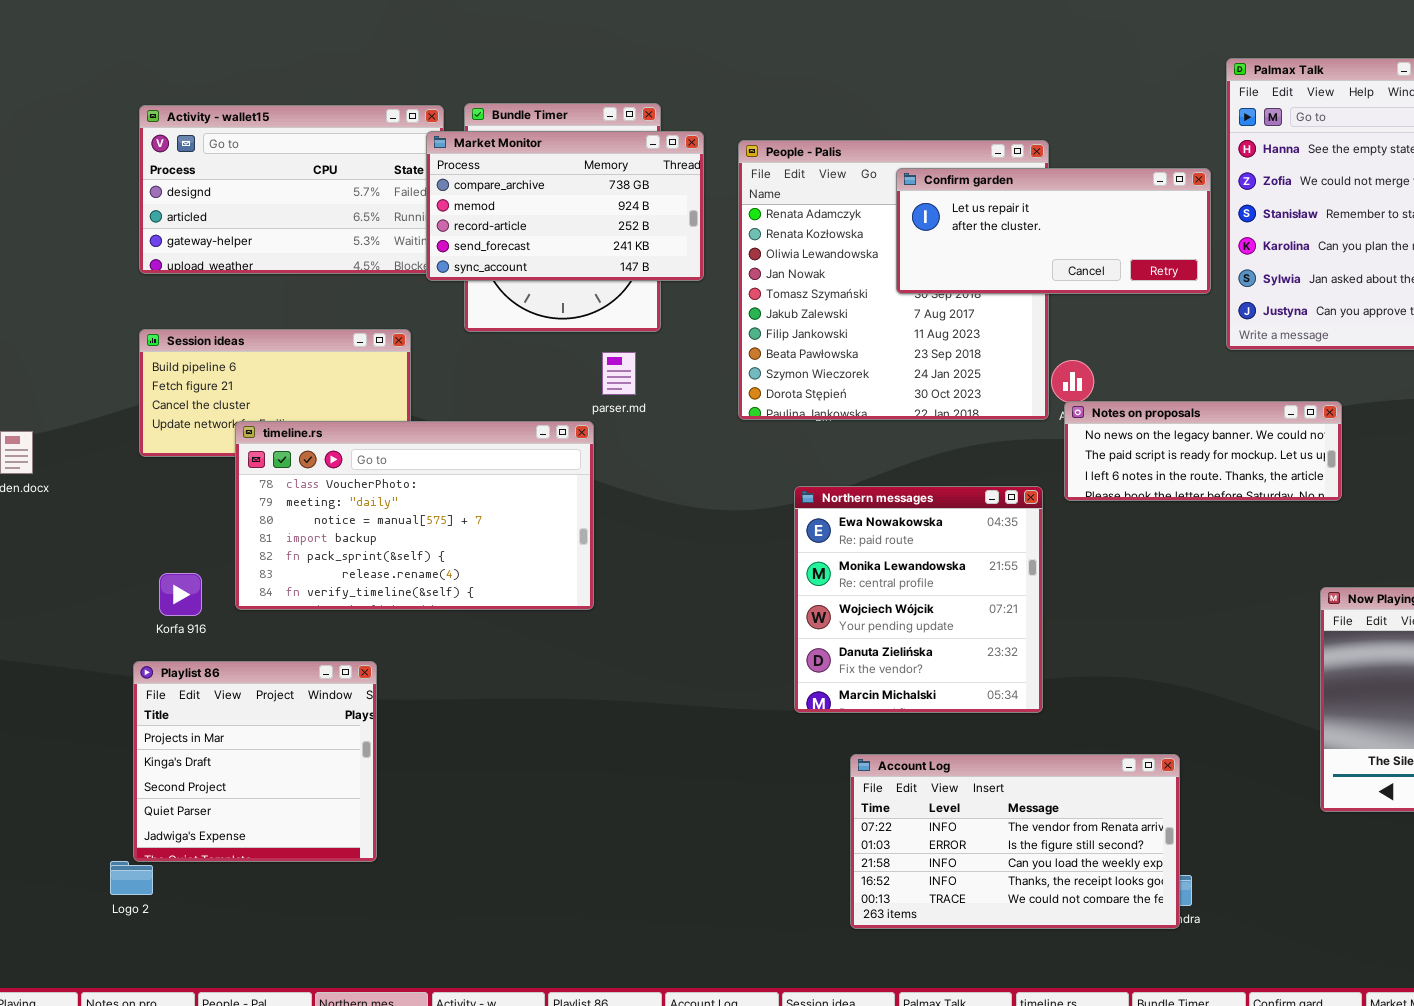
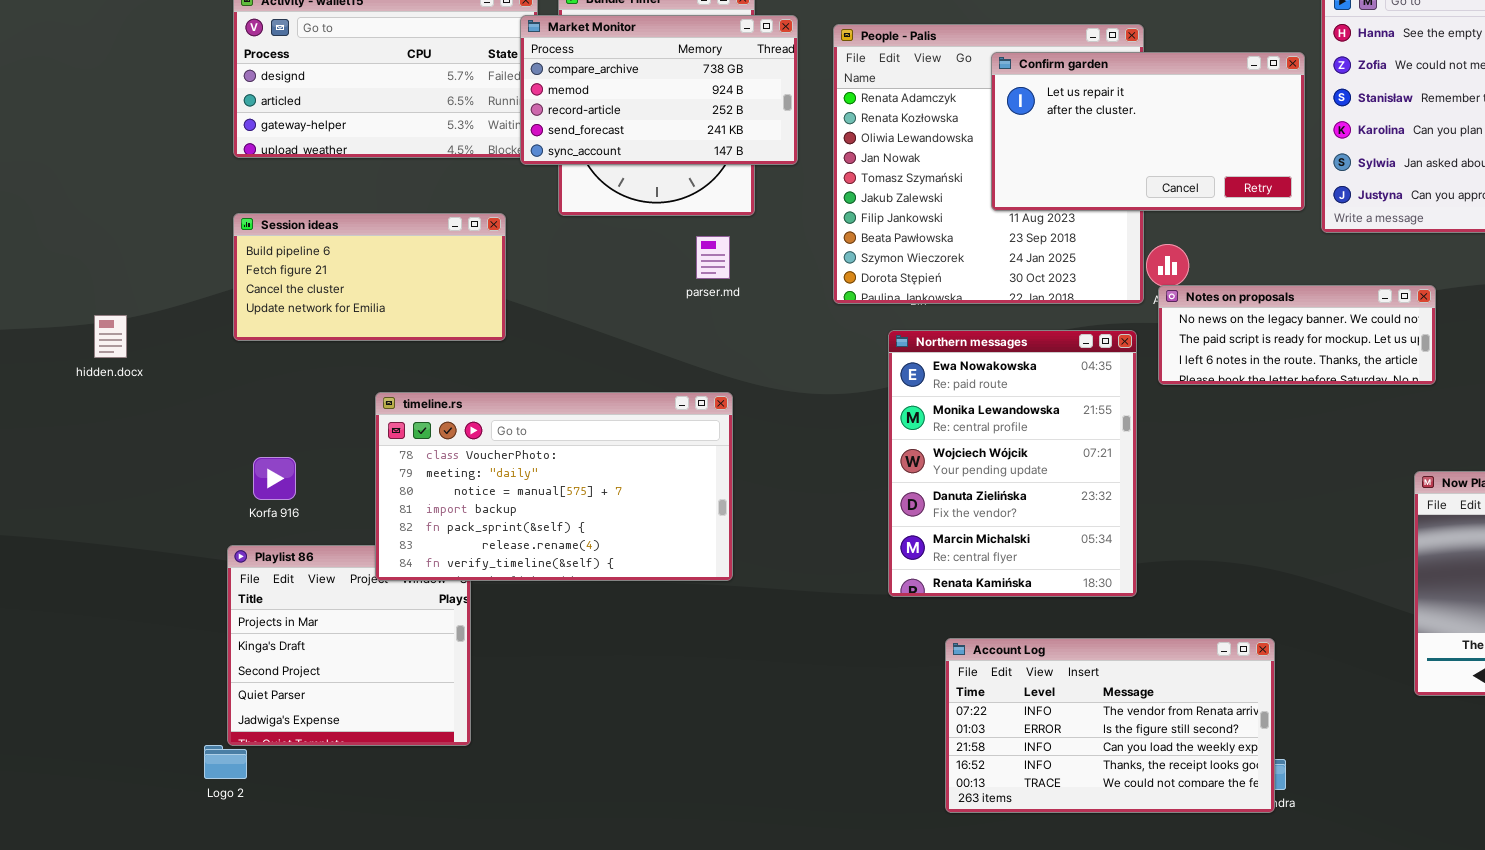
Confirm garden: [896,168,1211,294] -> [991,52,1305,211], resized
timeline.rs: [235,421,594,610] -> [375,392,733,581], moved
Northern messages: [794,486,1043,713] -> [888,330,1137,597], resized

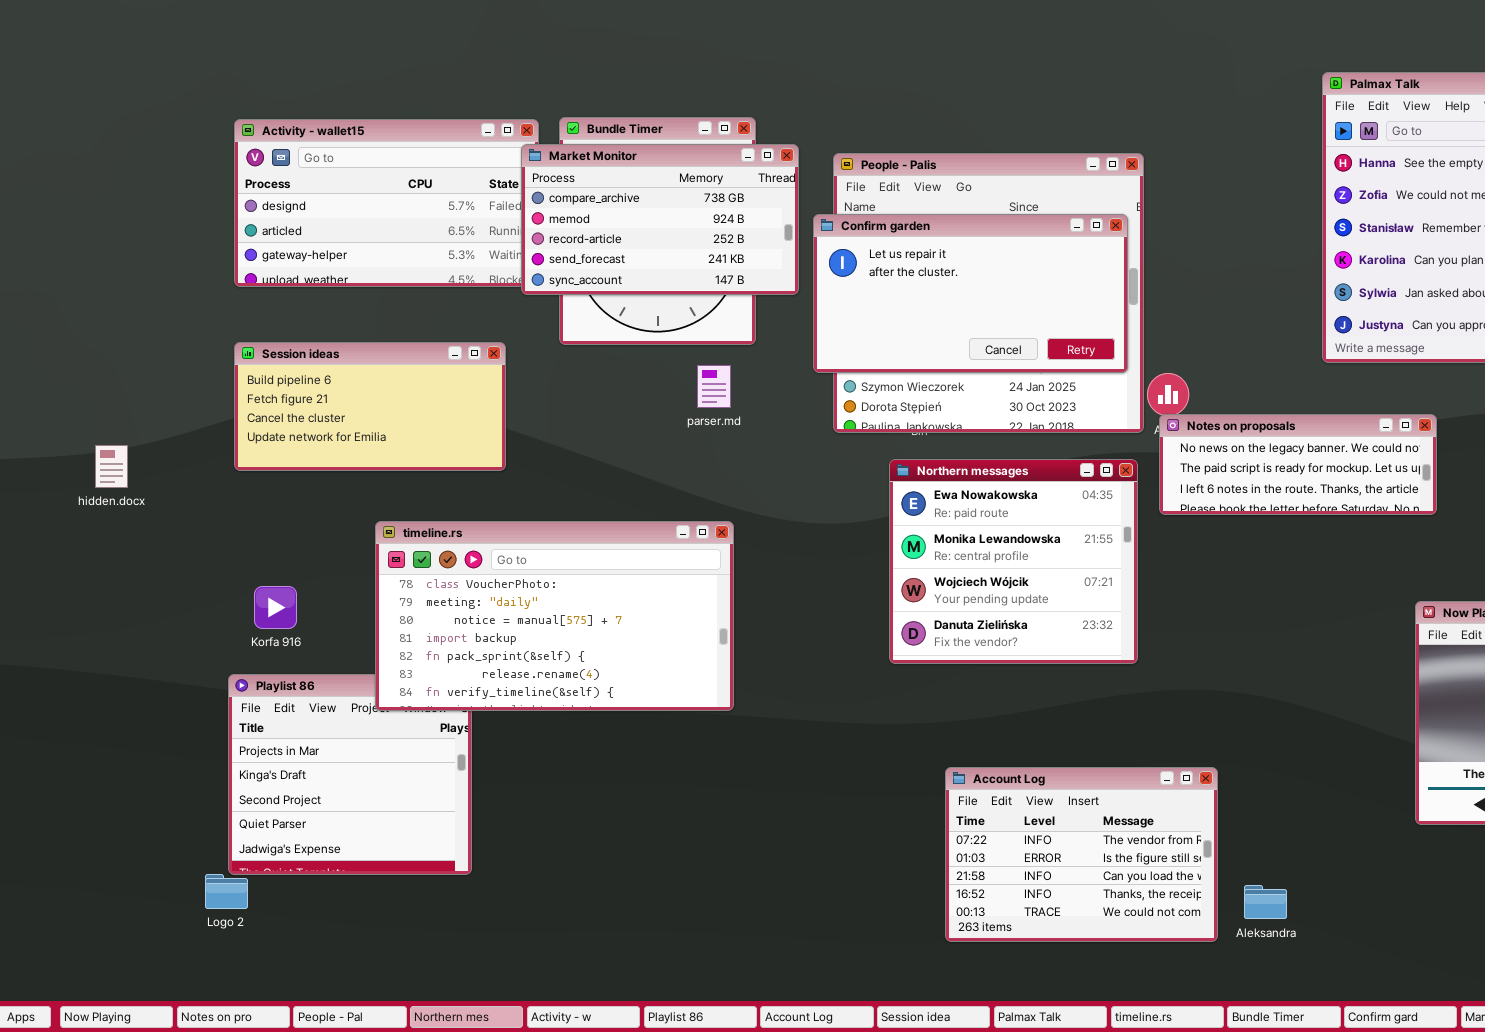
Confirm garden: [991,52,1305,211] -> [813,214,1128,373], moved
Northern messages: [888,330,1137,597] -> [889,459,1138,664], resized
Account Log: [945,638,1275,813] -> [945,767,1218,942], resized

